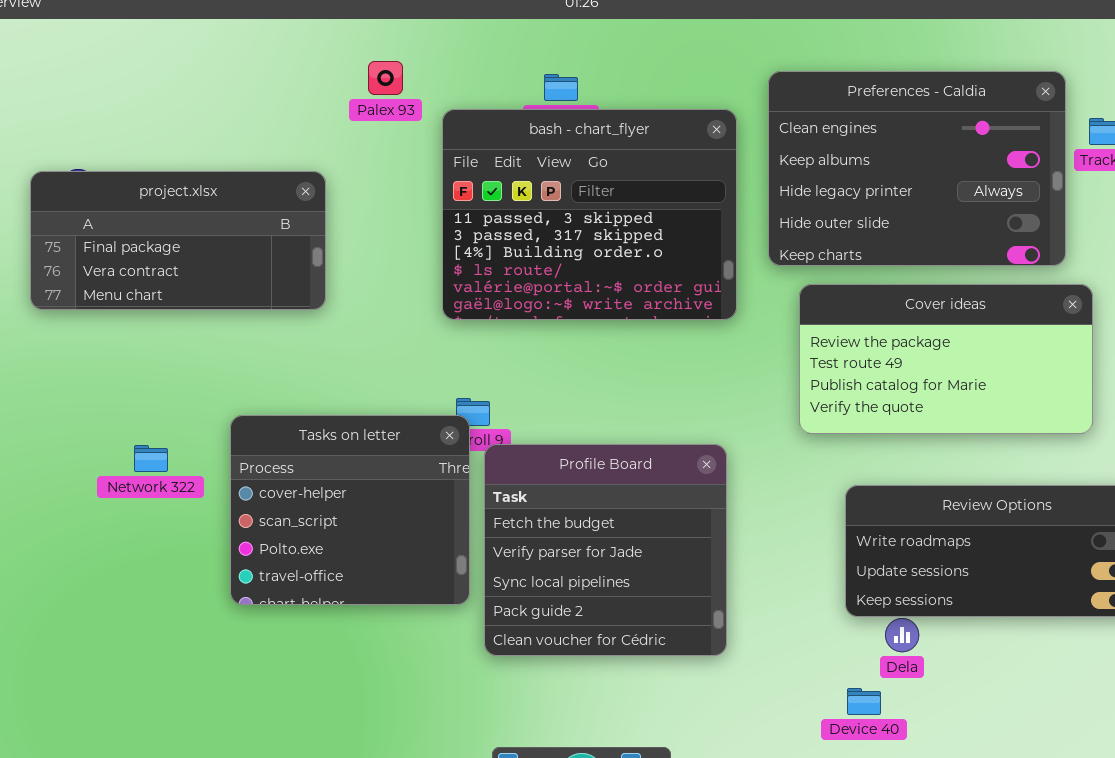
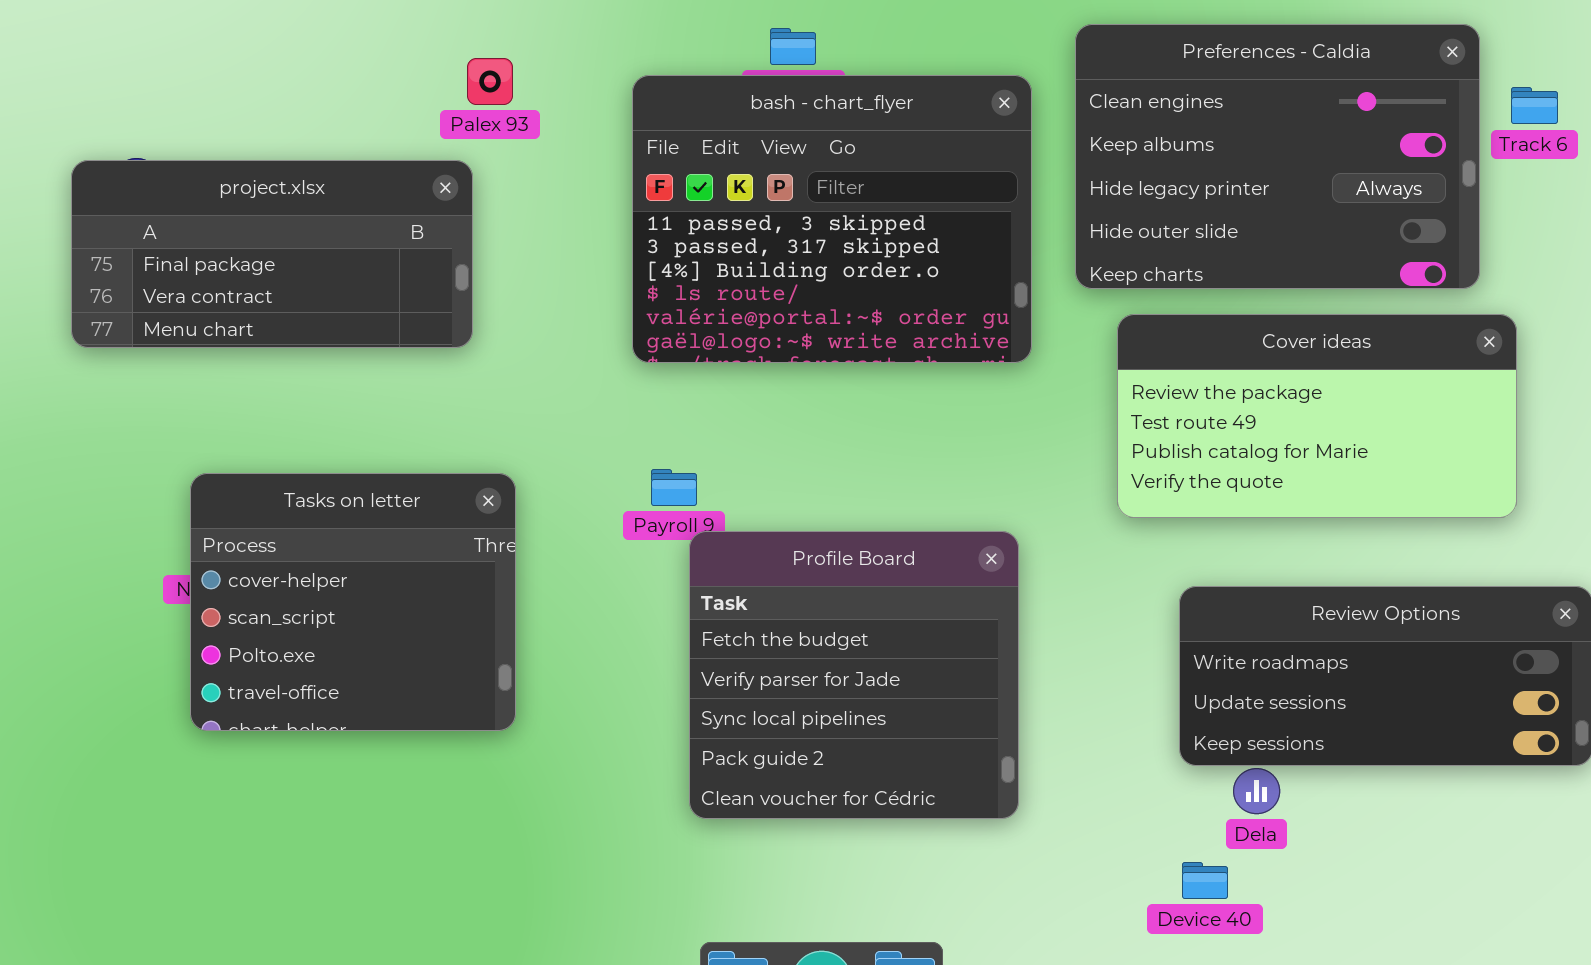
Palex 93: [368,61,403,95] -> [467,58,513,105], moved
Tasks on letter: [230,415,470,605] -> [190,473,516,731], moved

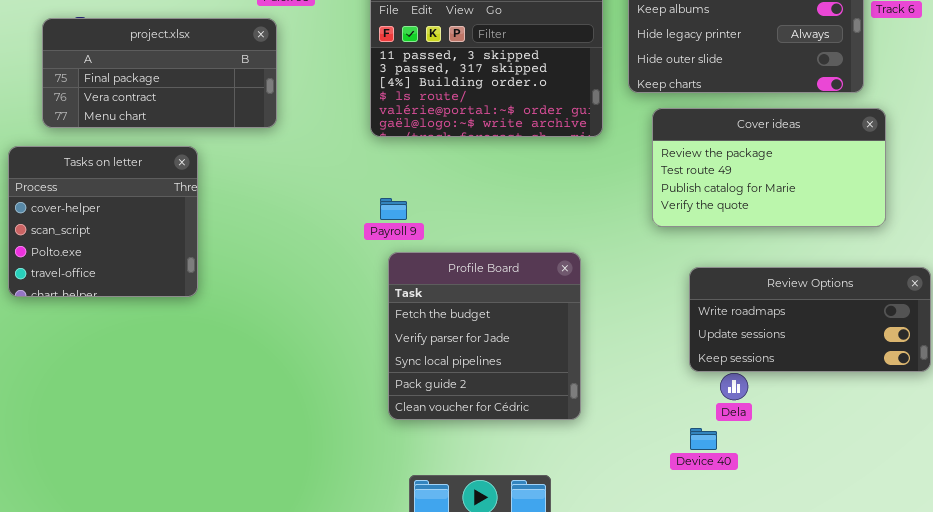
Tasks on letter: [190,473,516,731] -> [8,146,198,297], moved
Profile Board: [689,531,1019,819] -> [388,252,581,420], moved

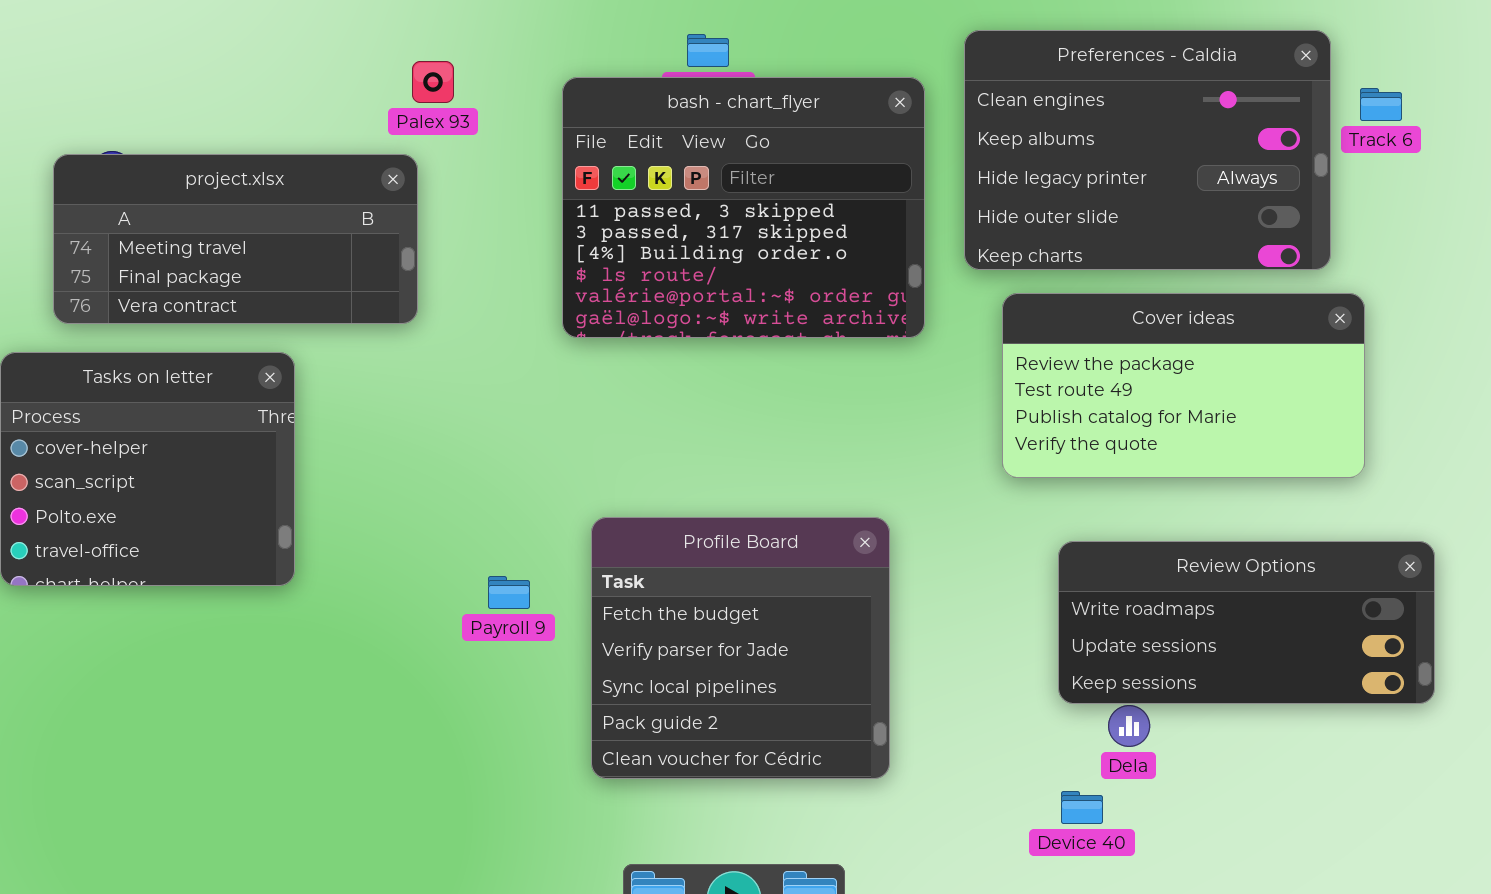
project.xlsx: [42,18,277,128] -> [53,154,418,324], scrolled up 1 row
Payroll 9: [380,198,407,220] -> [488,576,530,609], moved

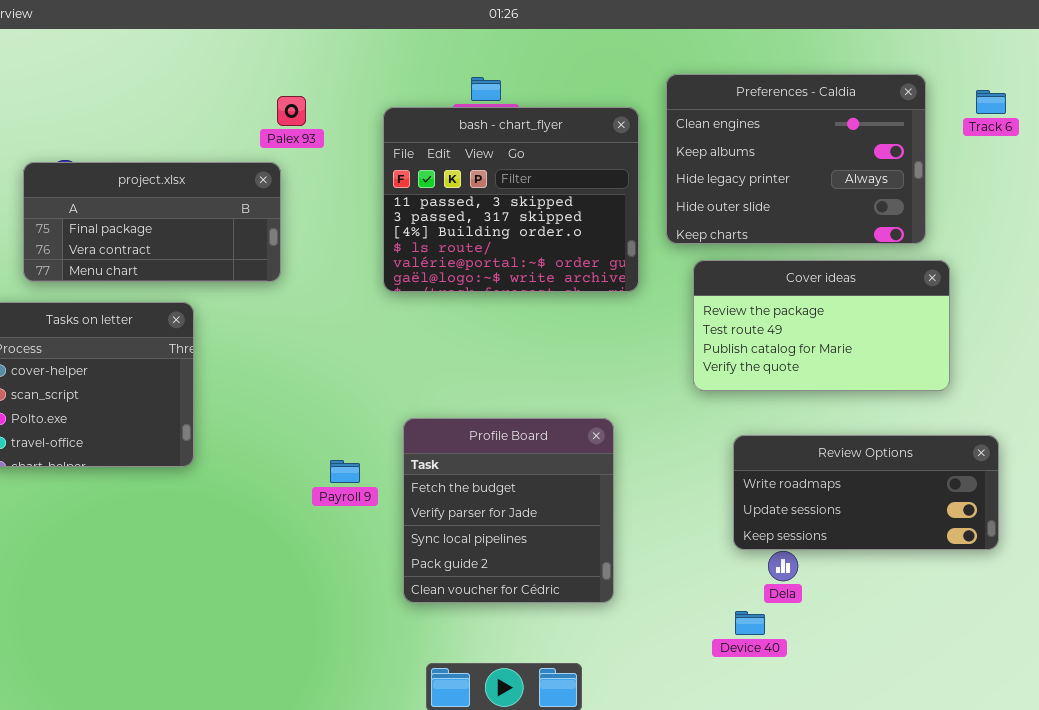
Track 6: [1360,88,1402,121] -> [976,90,1006,114], moved
project.xlsx: [53,154,418,324] -> [23,162,281,282], scrolled down 1 row

